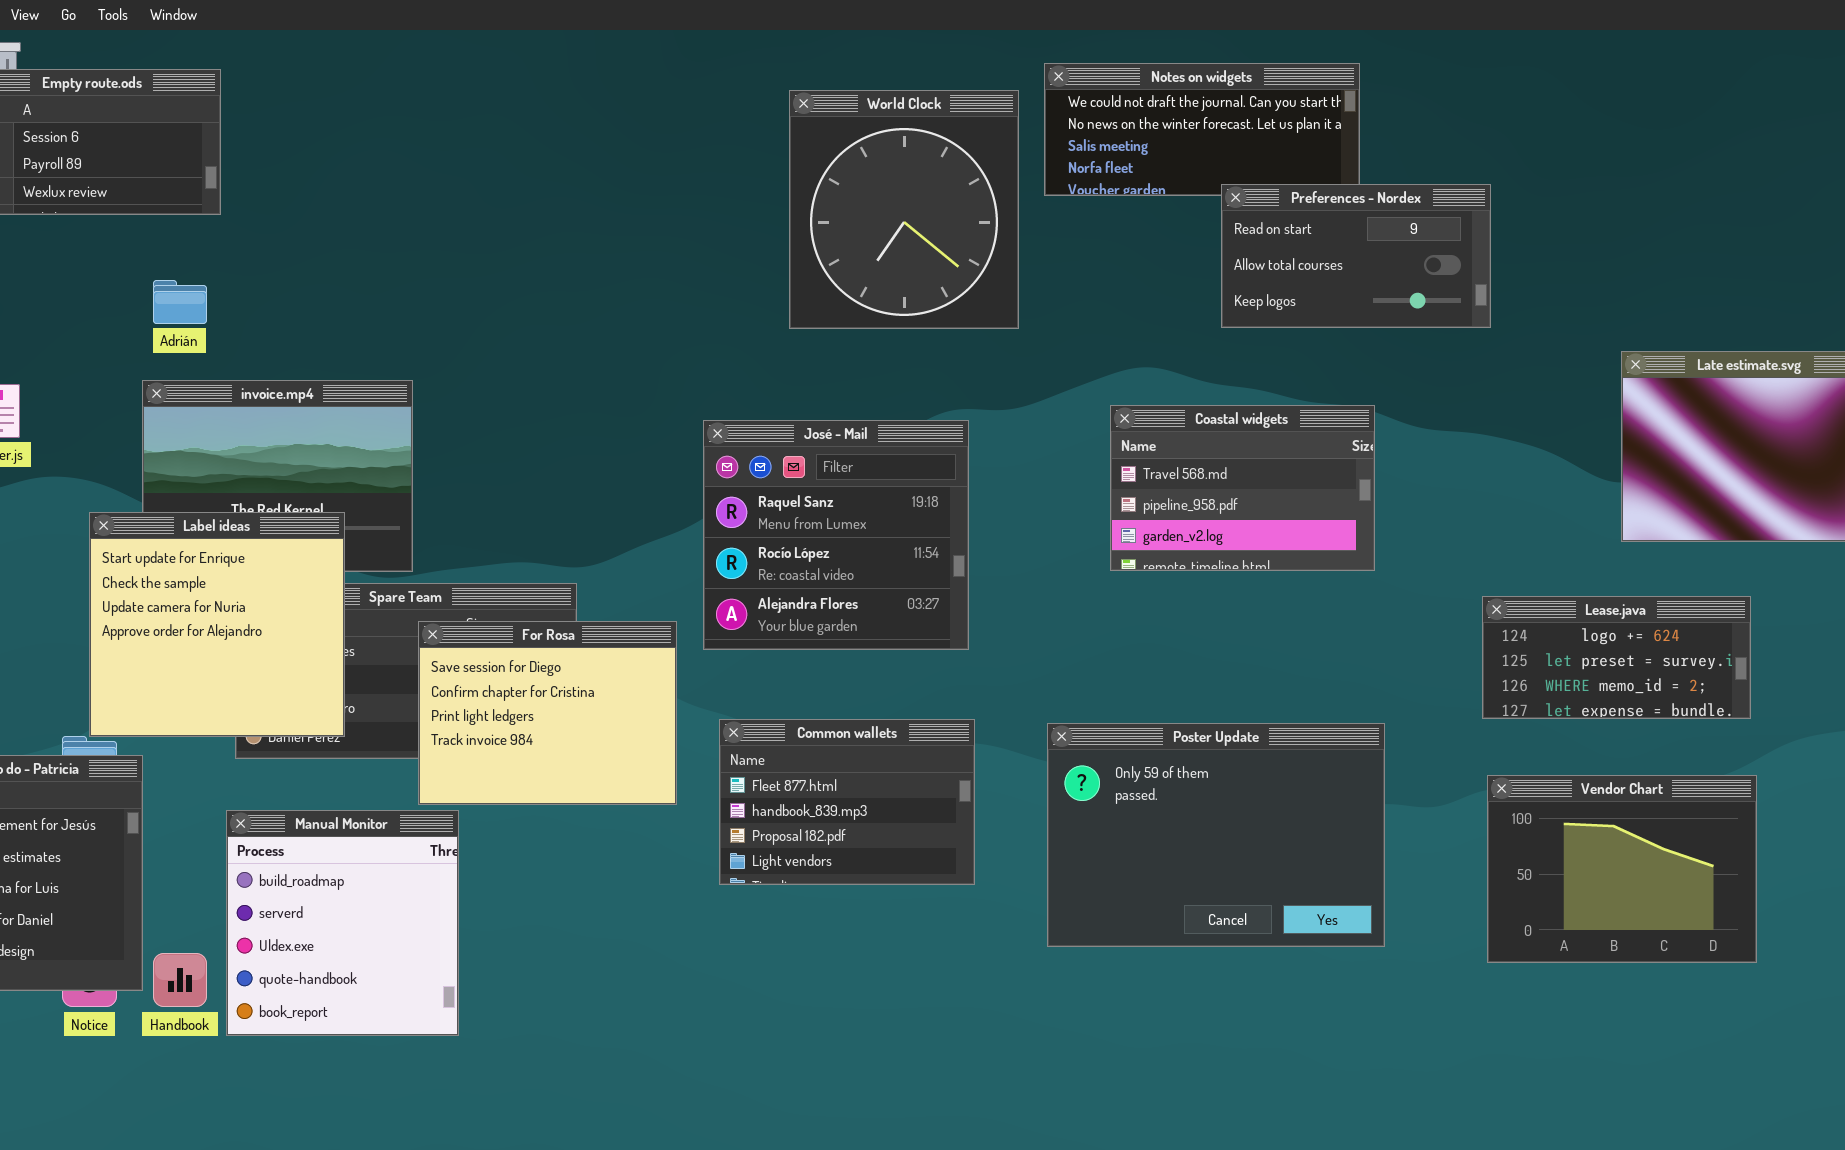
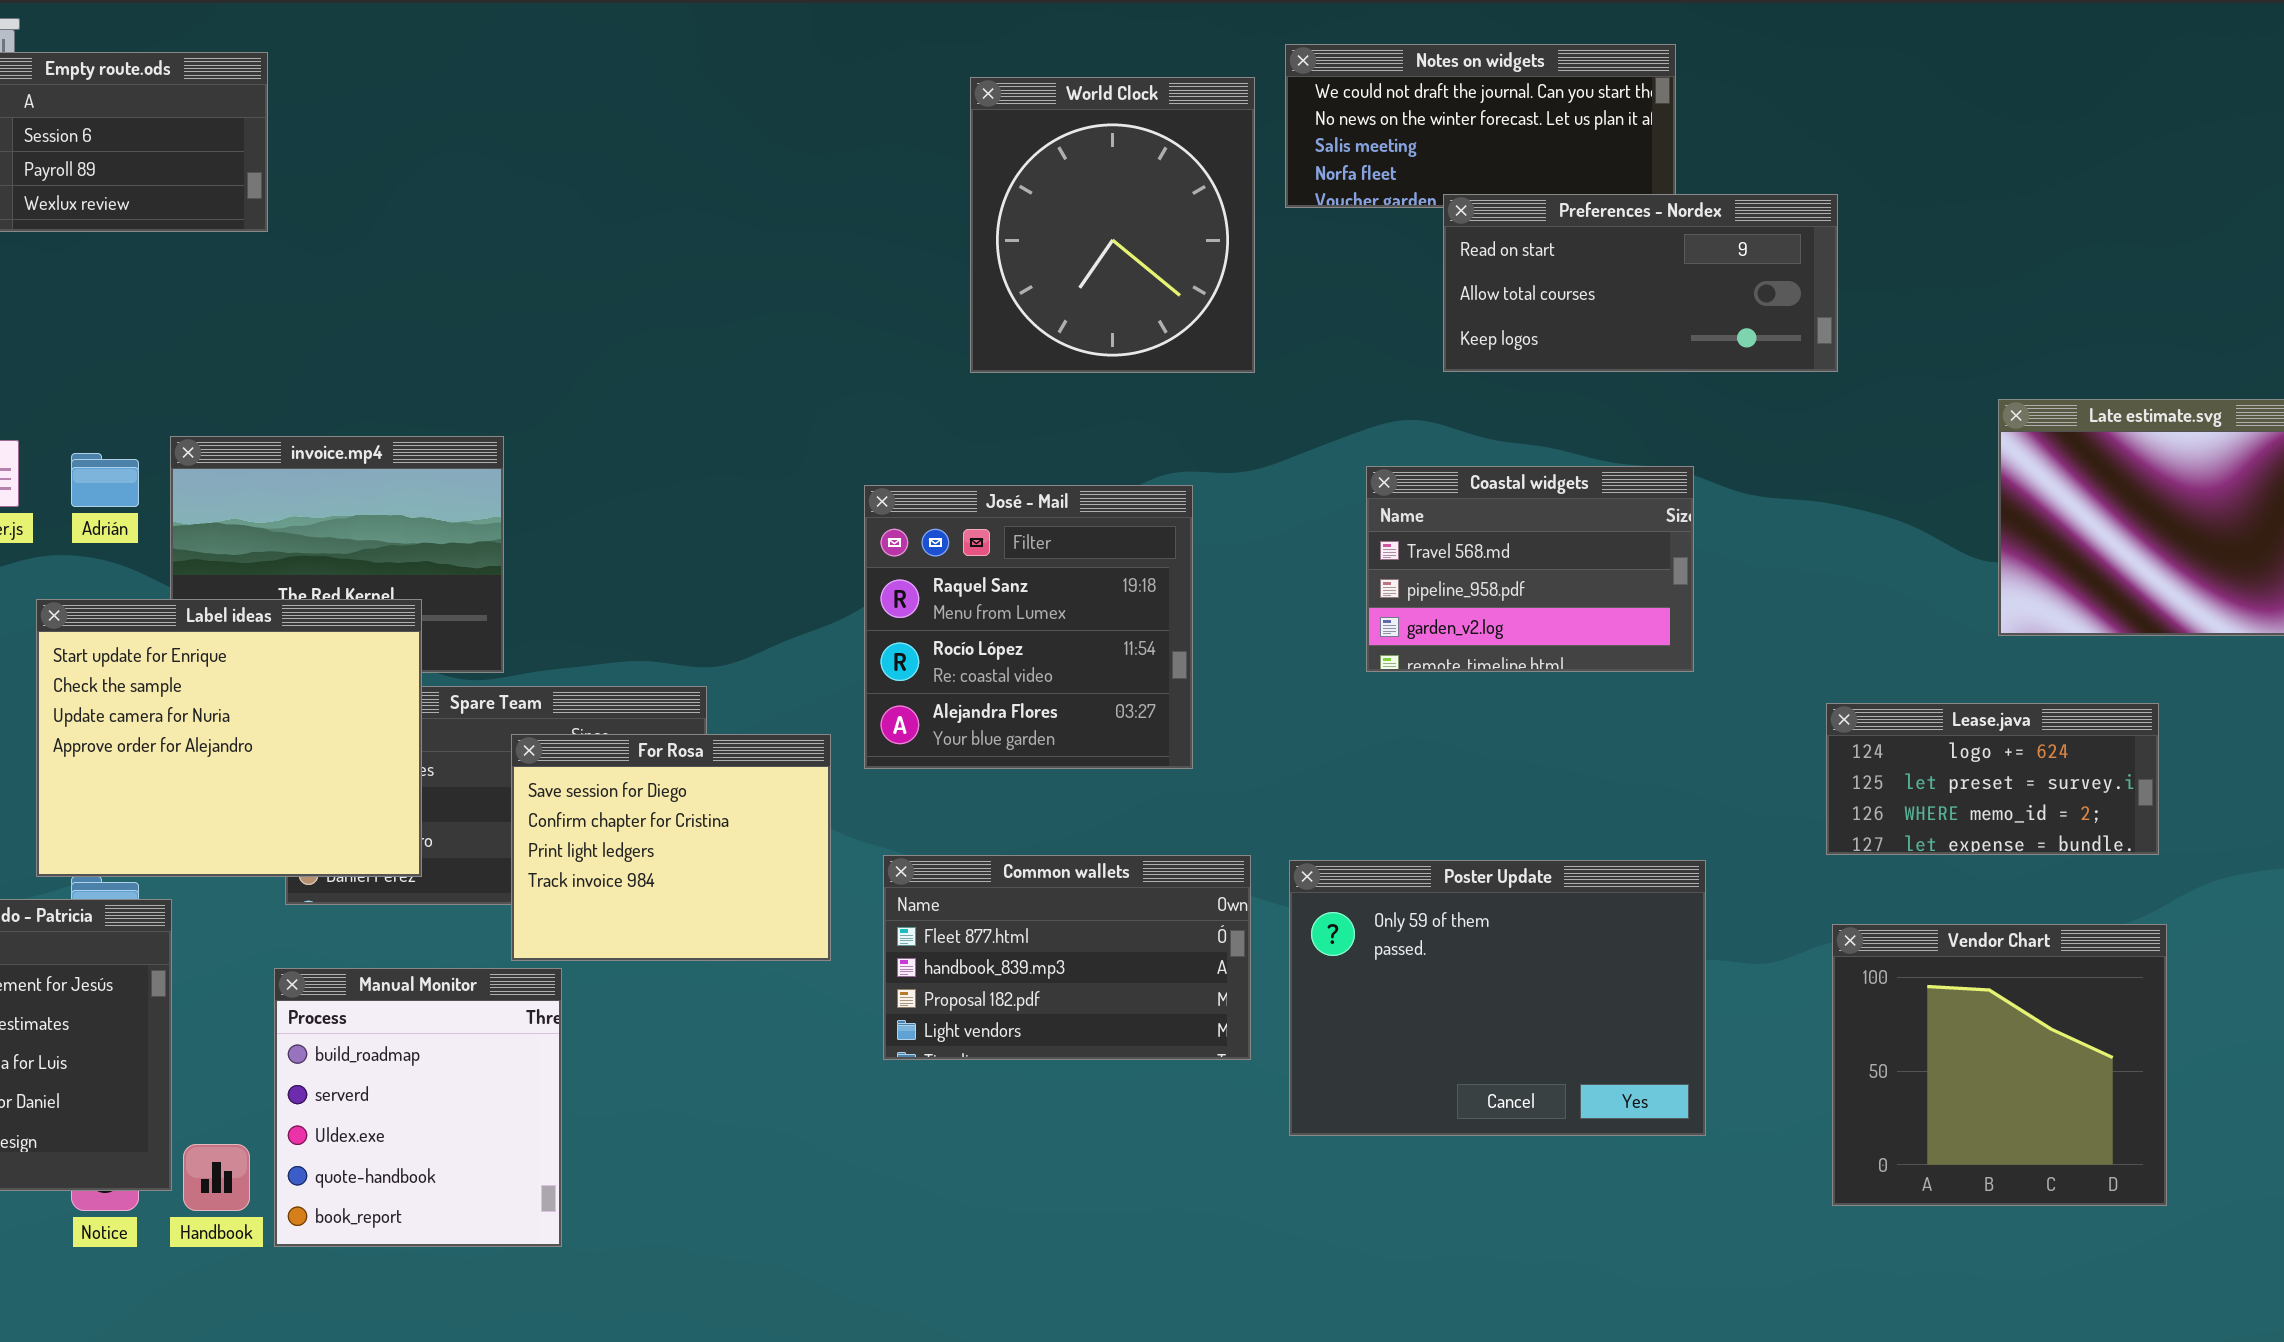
Preferences - Nordex: [1221,184,1491,328] -> [1443,194,1838,372], resized
Adrián: [153,280,207,324] -> [71,453,139,507], moved
Label ideas: [89,512,345,737] -> [36,599,422,877], resized
Common wallets: [719,719,975,885] -> [883,855,1251,1060], resized
Vendor Chart: [1487,775,1757,963] -> [1832,924,2167,1206], resized

